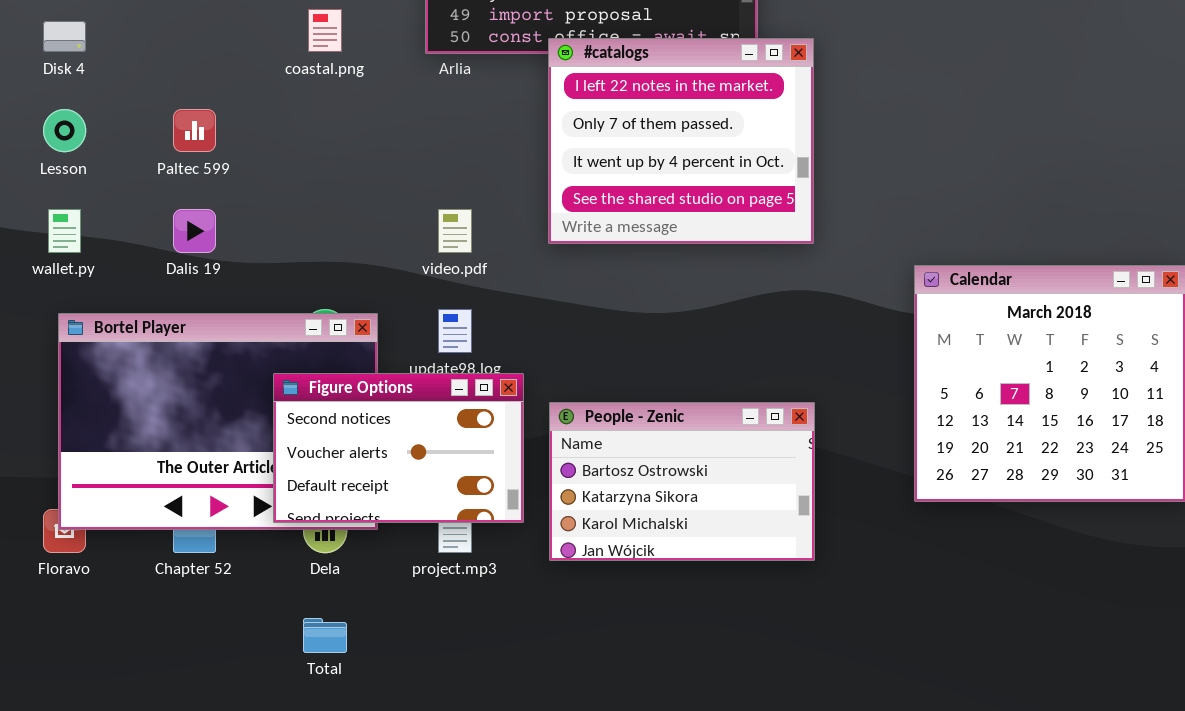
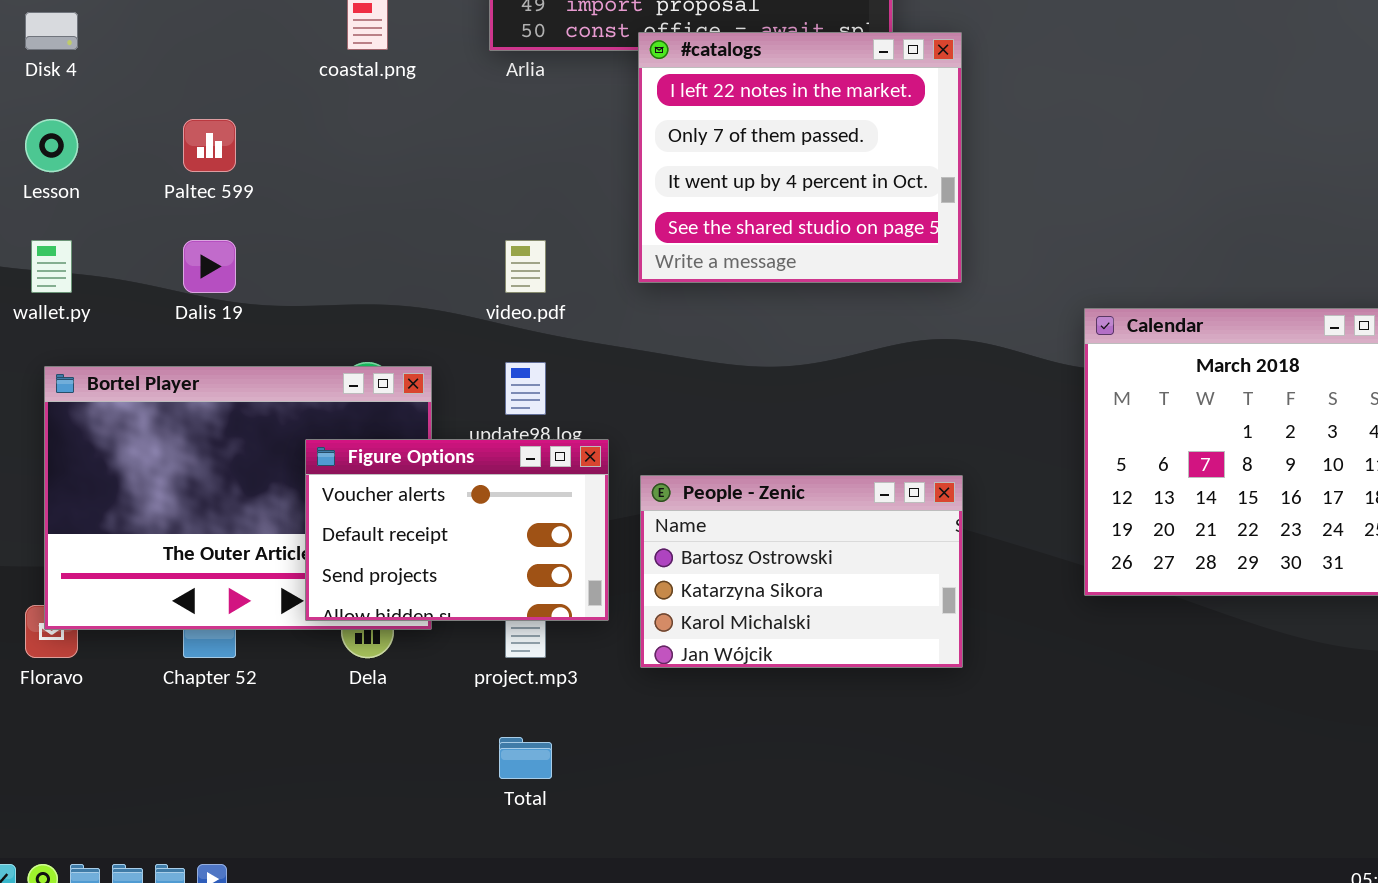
Figure Options: [273,373,524,523] -> [305,439,609,621], scrolled down 1 row
Total: [303,618,347,653] -> [499,737,552,779], moved

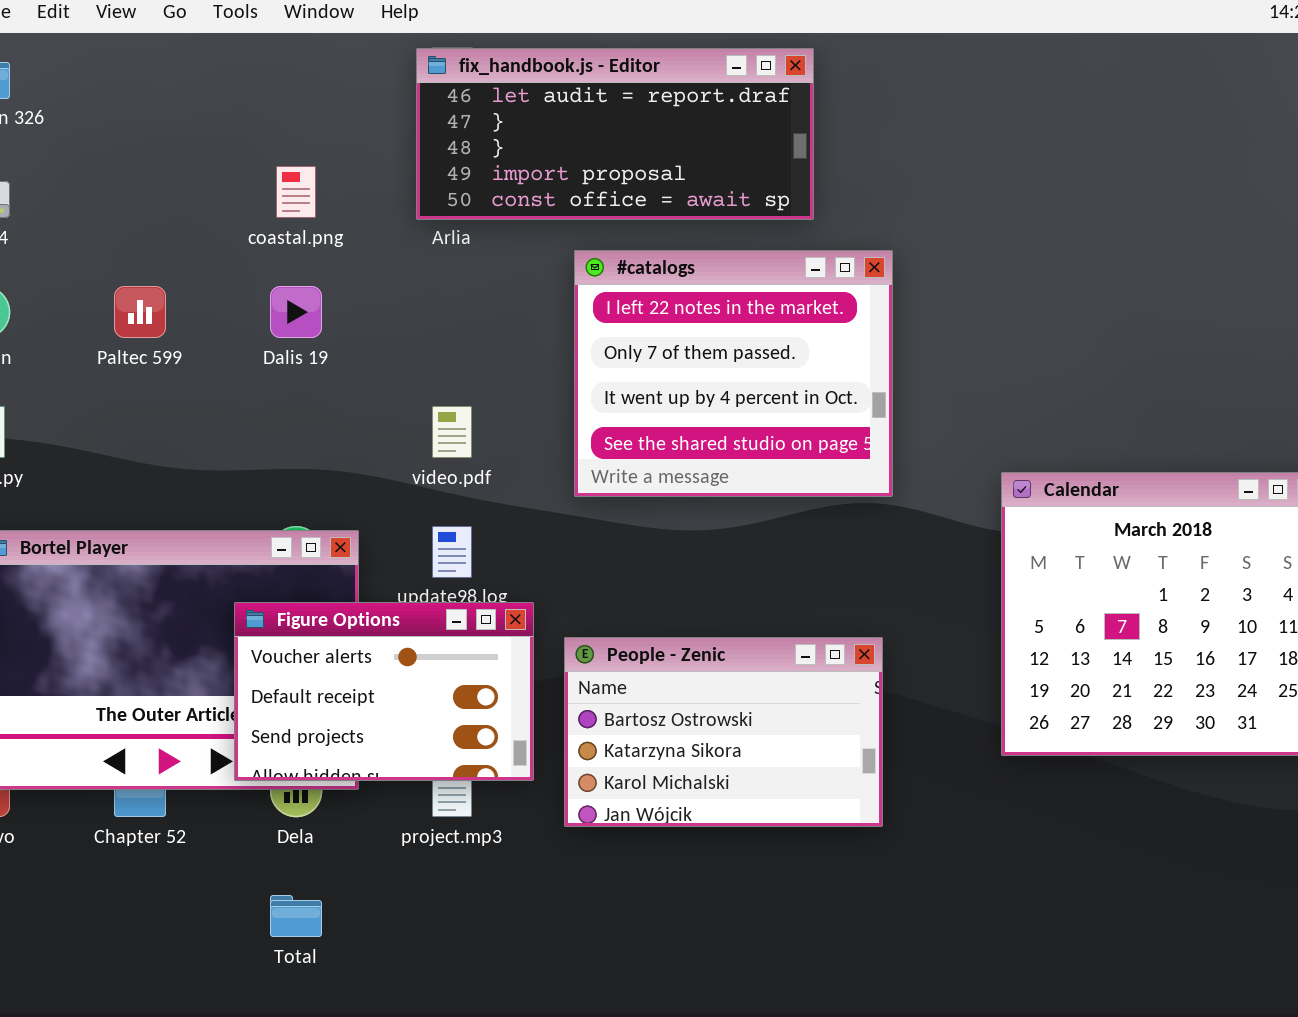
#catalogs: [638,32,962,283] -> [574,250,893,497], moved
Dalis 19: [183,240,236,293] -> [270,286,322,338], moved
Total: [499,737,552,779] -> [270,895,322,937], moved

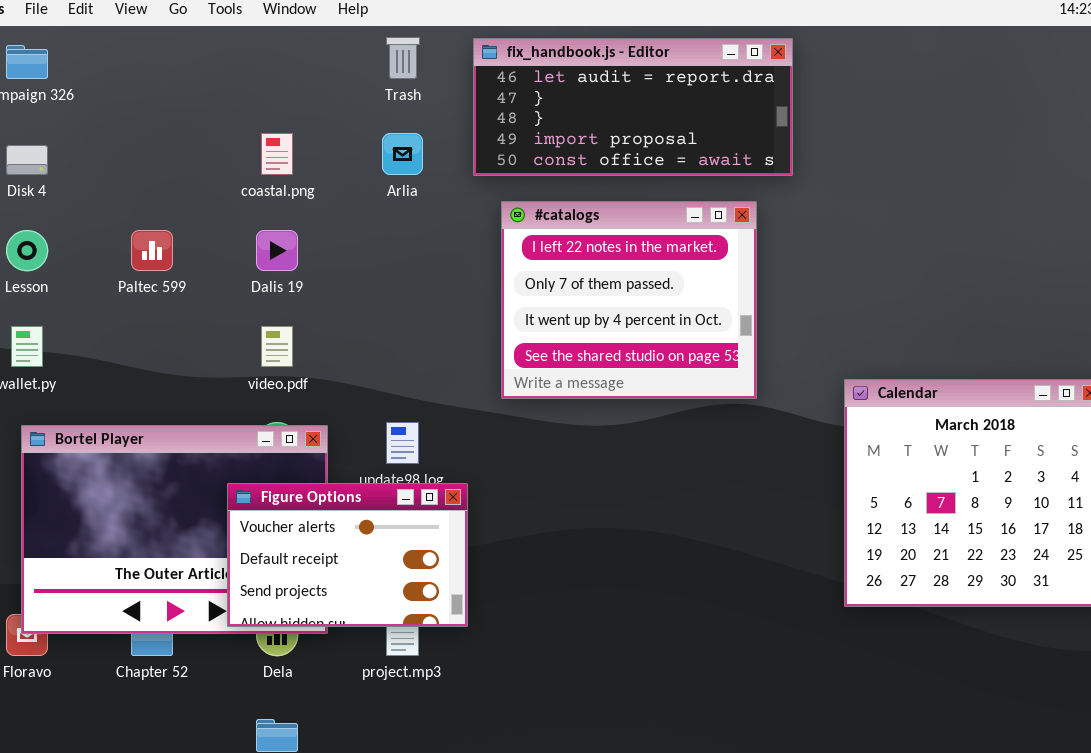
fix_handbook.js - Editor: [416,48,814,220] -> [473,38,793,176], moved
video.pdf: [432,406,472,458] -> [261,326,293,367], moved
People - Zenic: [564,637,883,827] -> none, closed

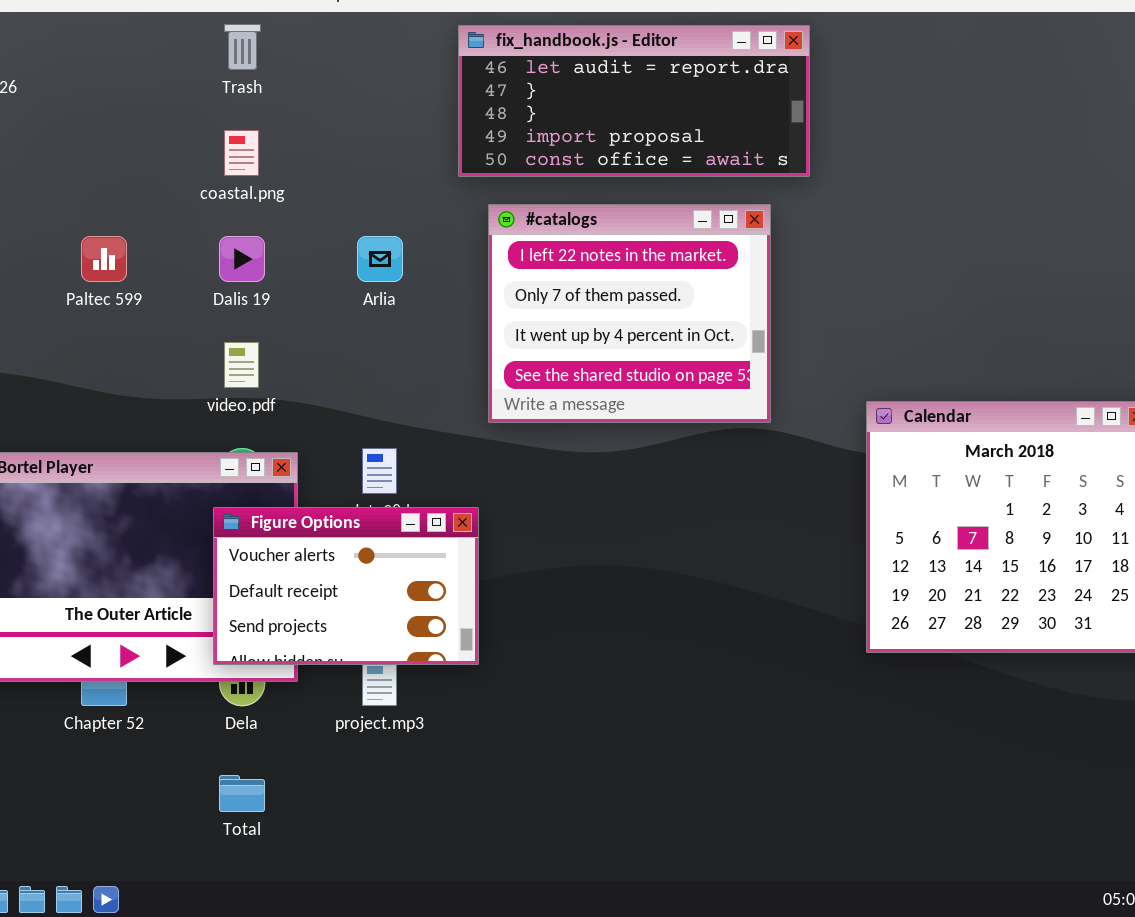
Trash: [386,37,420,79] -> [224,24,261,70], moved
Arlia: [382,133,423,175] -> [357,236,403,282], moved
Figure Options: [227,483,468,627] -> [213,507,479,665], moved

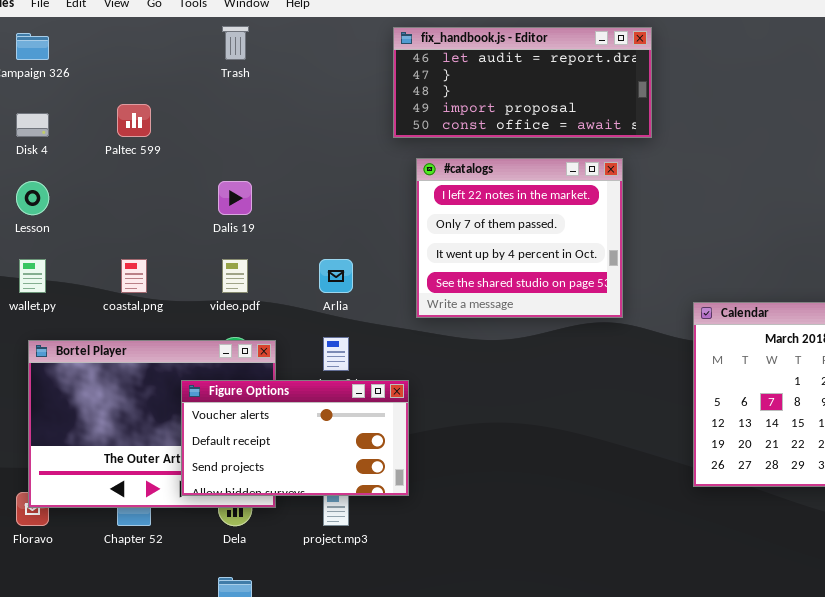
coastal.png: [224,130,259,176] -> [121,259,147,293], moved
Paltec 599: [81,236,127,282] -> [117,104,151,137], moved
Arlia: [357,236,403,282] -> [319,259,353,293], moved
Figure Options: [213,507,479,665] -> [181,380,409,496], resized

